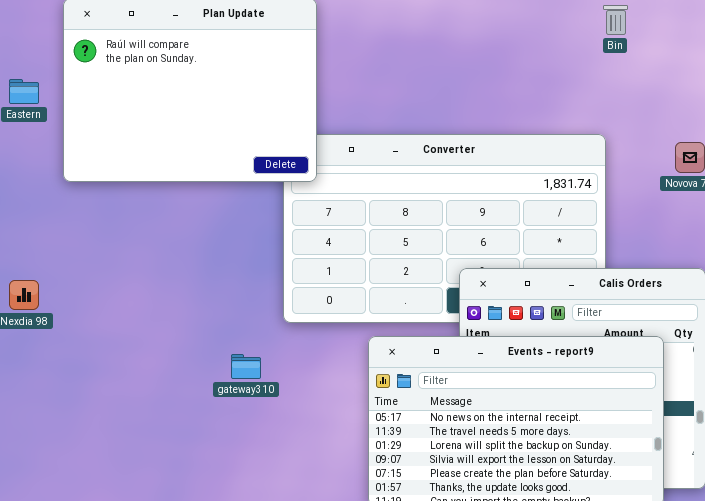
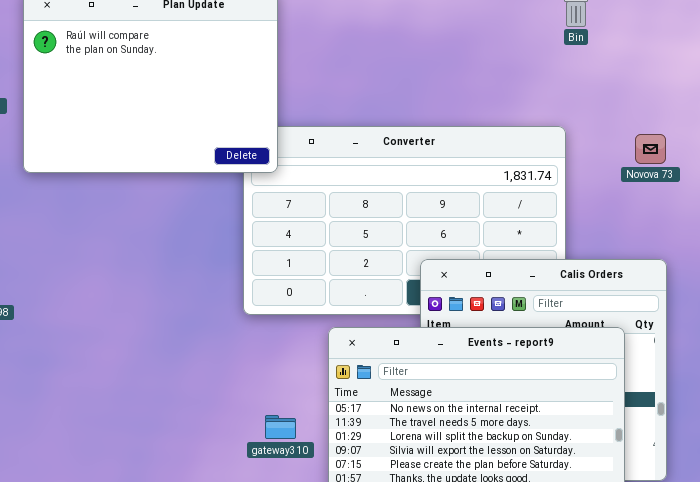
gateway310: [231,354,261,379] -> [265,415,296,439], moved

